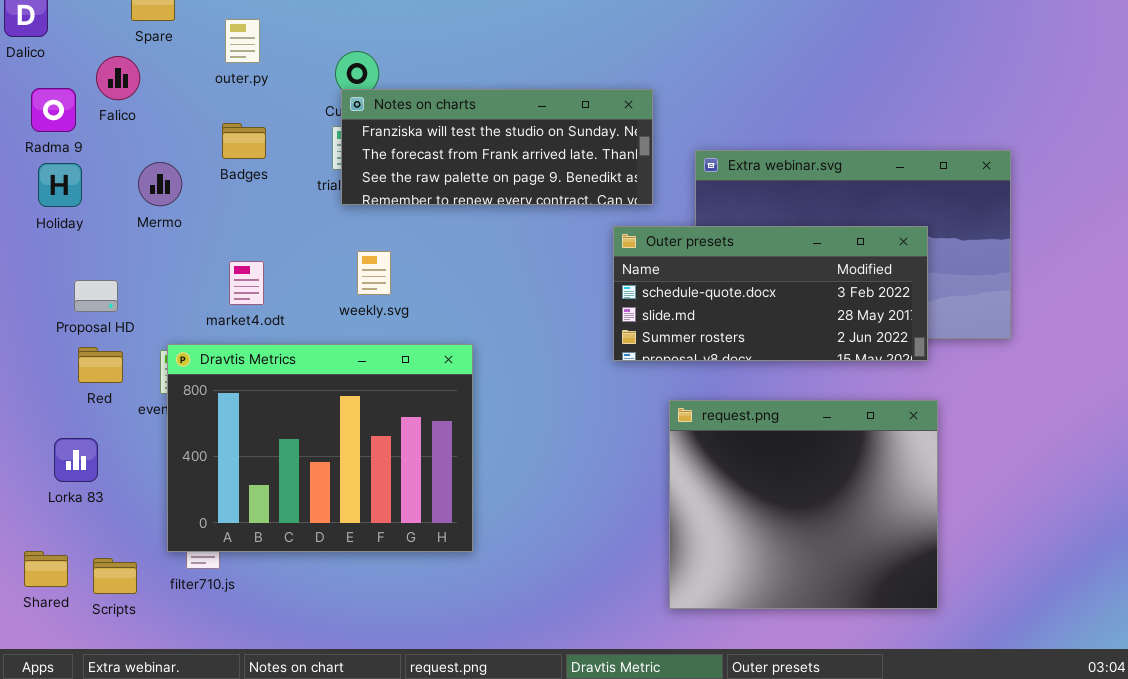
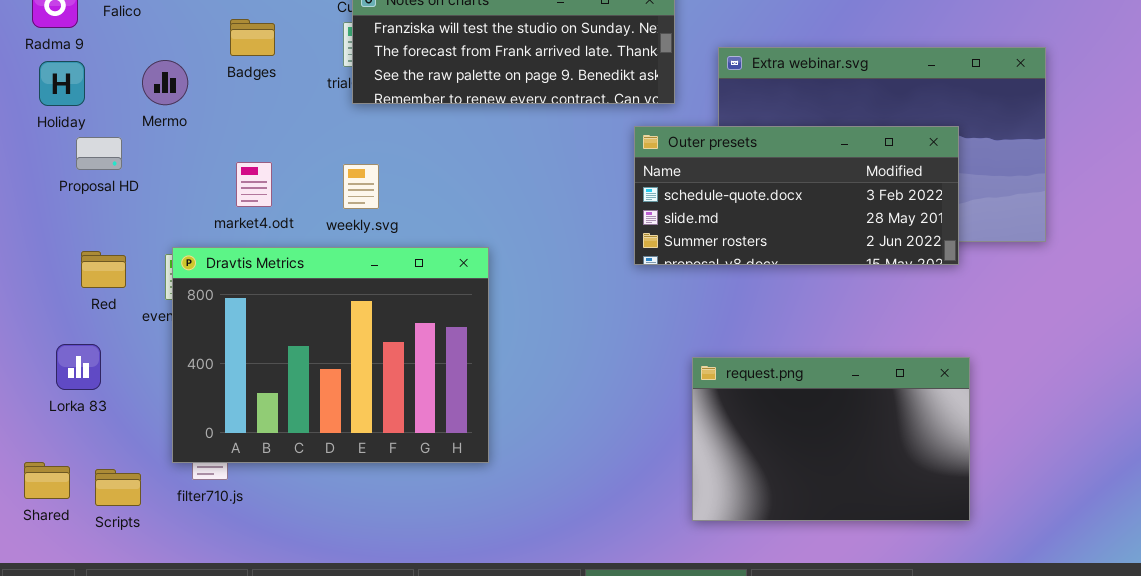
weekly.svg: [357,251,391,295] -> [343,164,379,209], moved
Proposal HD: [74,280,118,312] -> [76,137,122,170], moved
request.png: [669,400,938,609] -> [692,357,970,521], resized

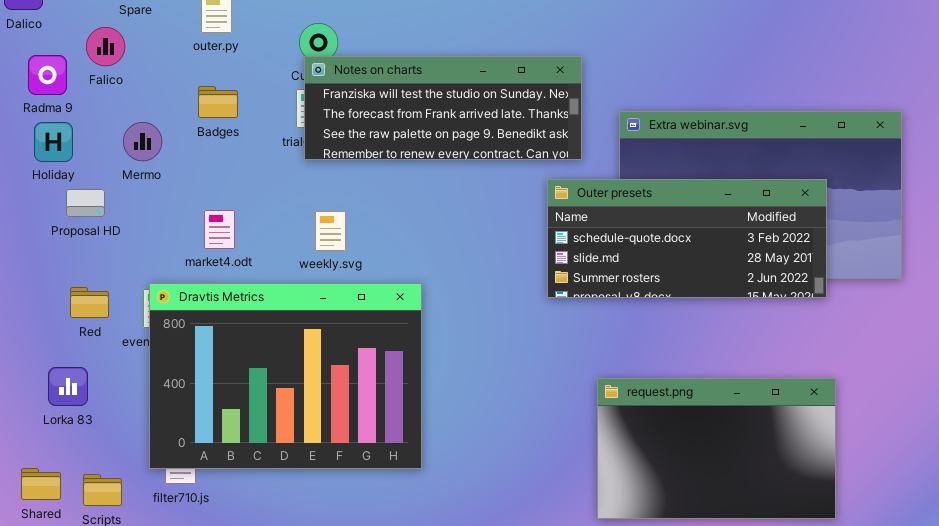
weekly.svg: [343,164,379,209] -> [315,211,346,251], moved

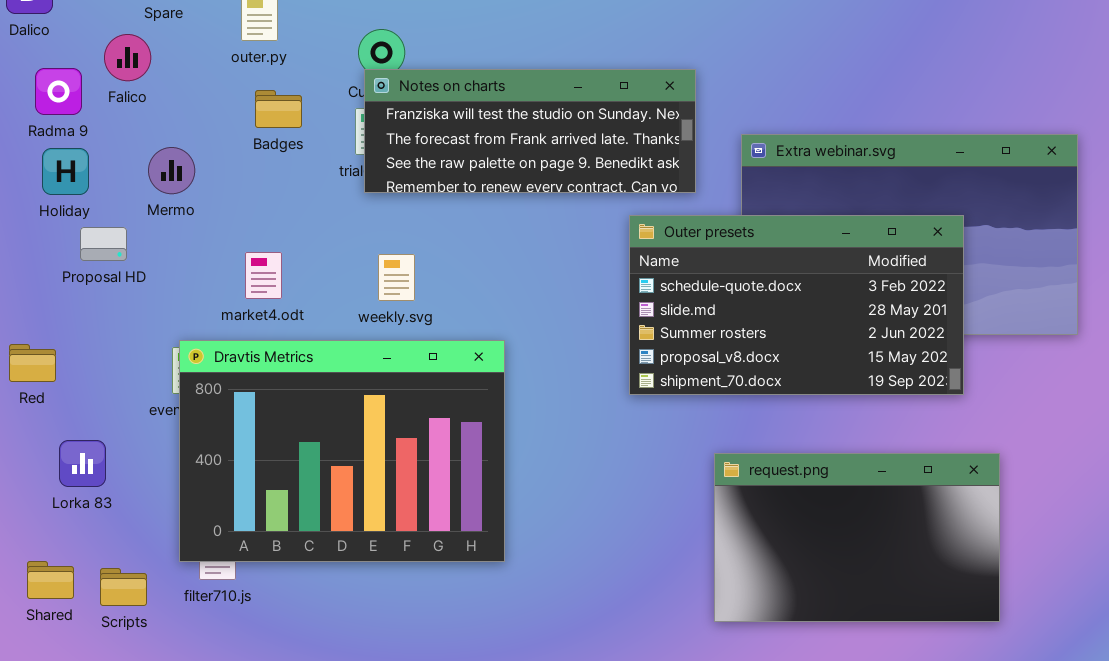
Badges: [198,86,238,118] -> [255,90,302,128], moved
Outer presets: [547,179,827,298] -> [629,215,964,395], moved, resized
Red: [70,287,109,318] -> [9,344,56,382], moved

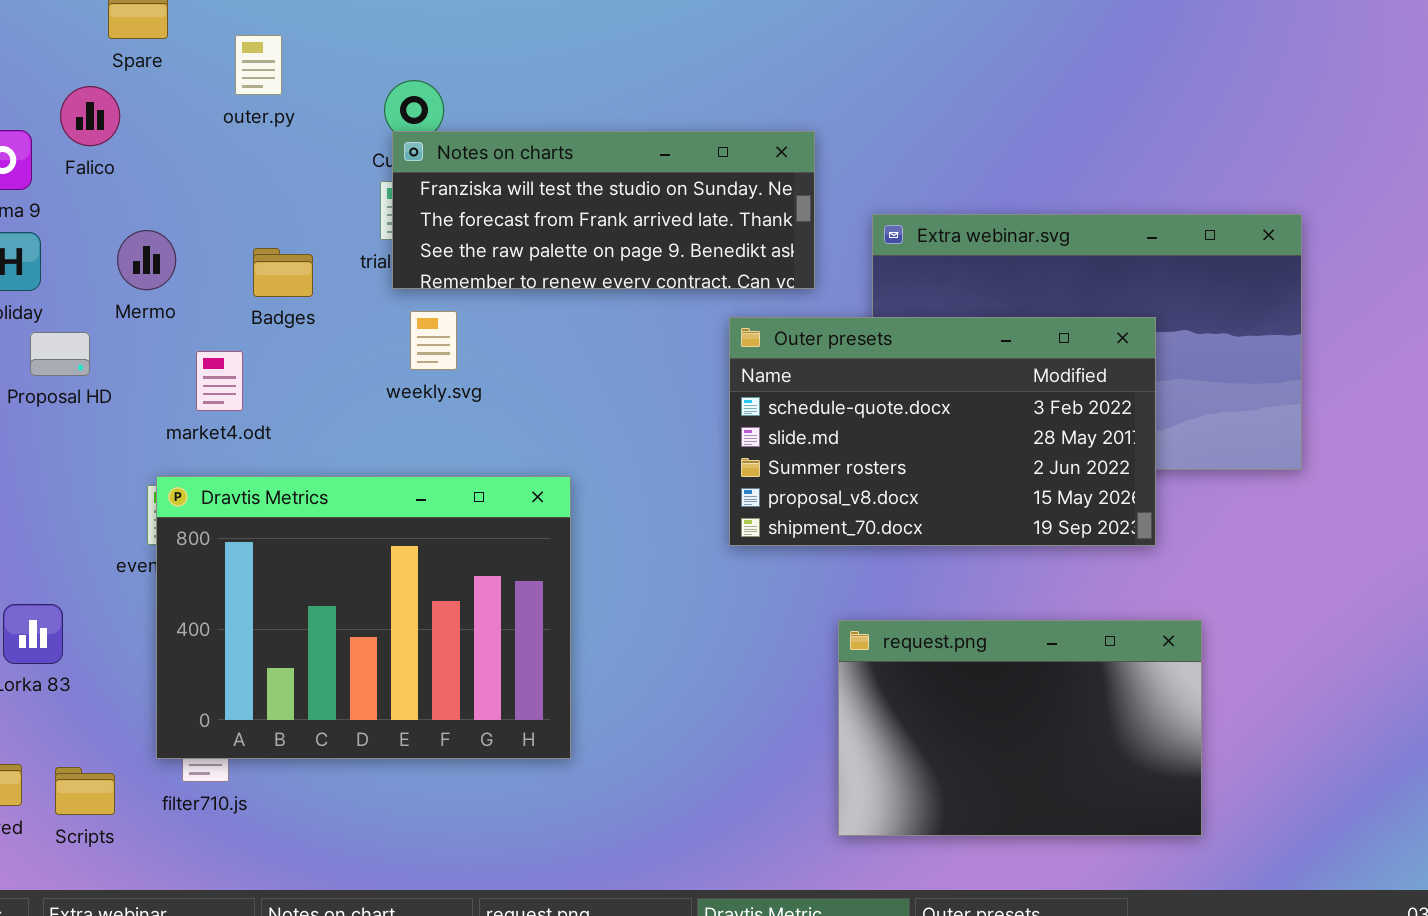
Badges: [255,90,302,128] -> [253,248,313,297], moved
market4.odt: [245,252,282,299] -> [196,351,243,411], moved
weekly.svg: [378,254,415,301] -> [410,311,457,370], moved

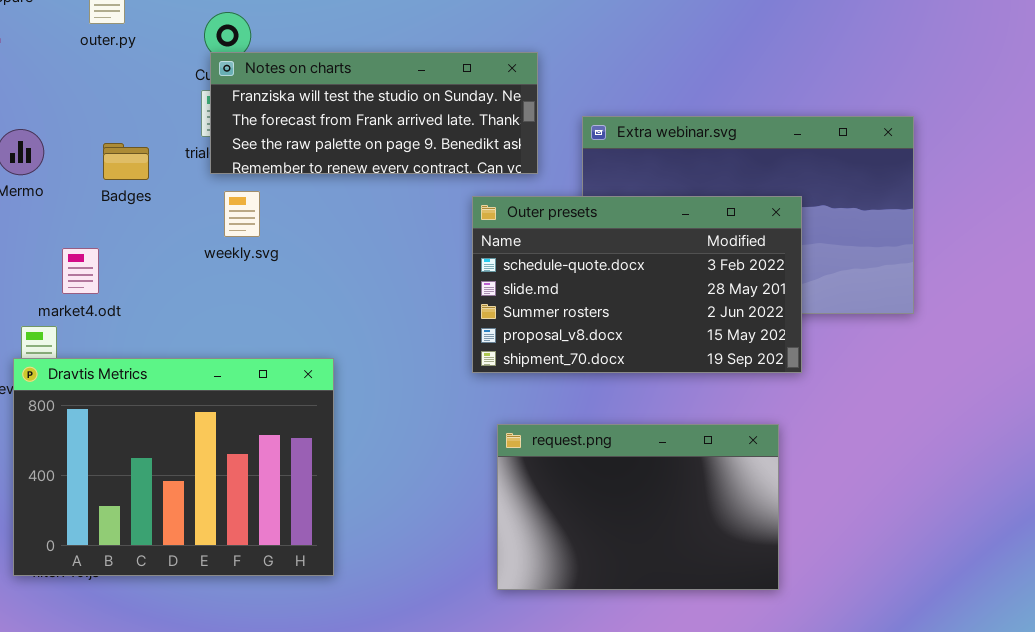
market4.odt: [196,351,243,411] -> [62,248,99,294], moved
Dravtis Metrics: [156,476,571,759] -> [13,358,334,576], moved
request.png: [838,620,1202,836] -> [497,424,779,590], moved

